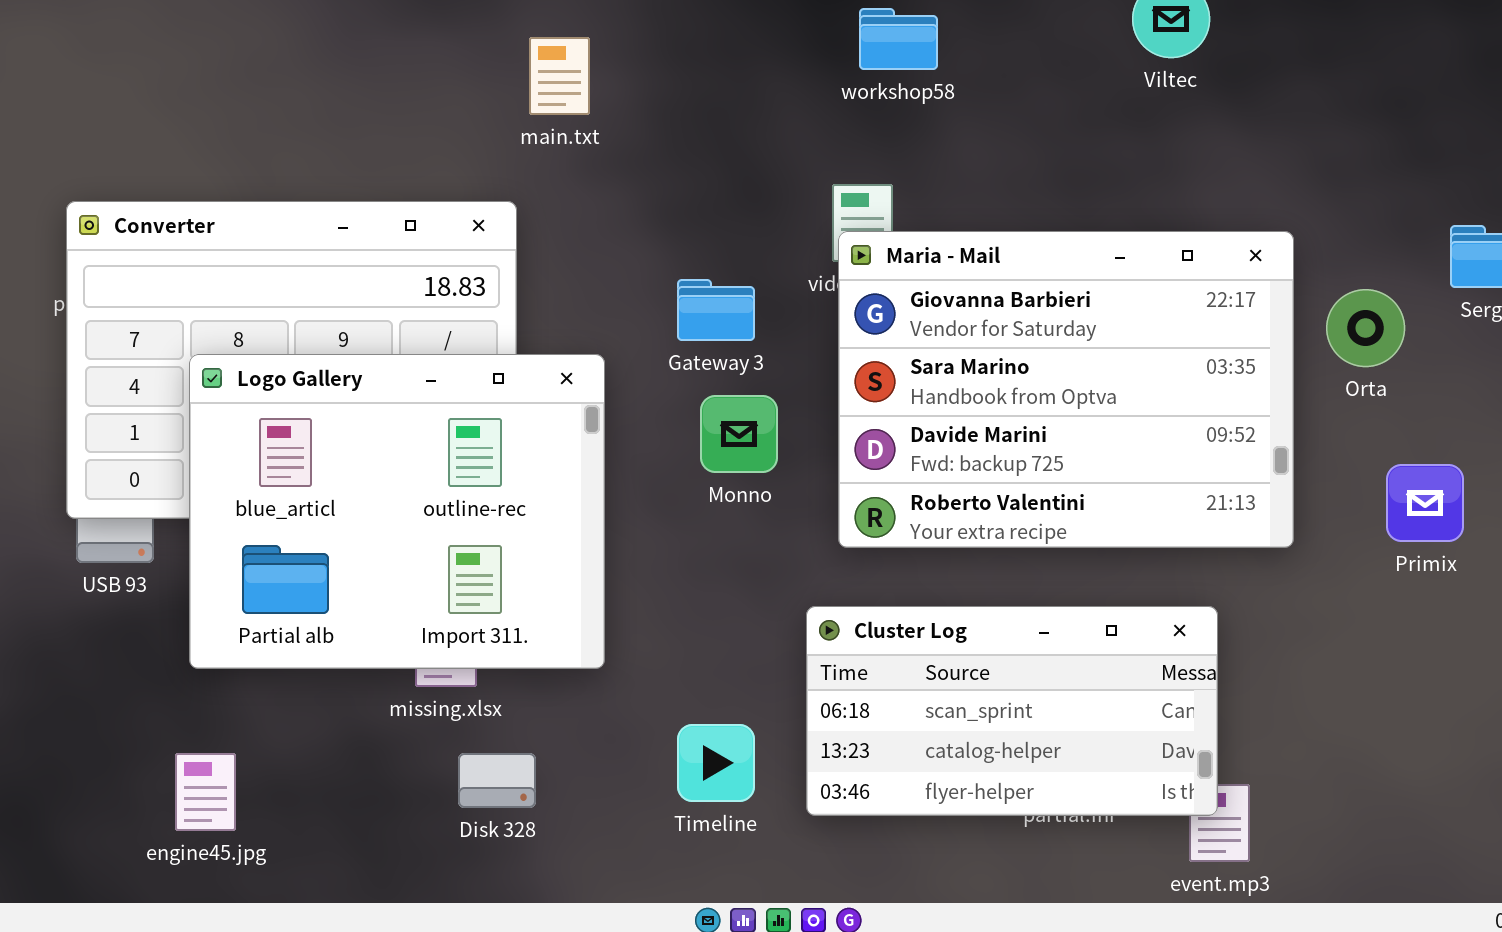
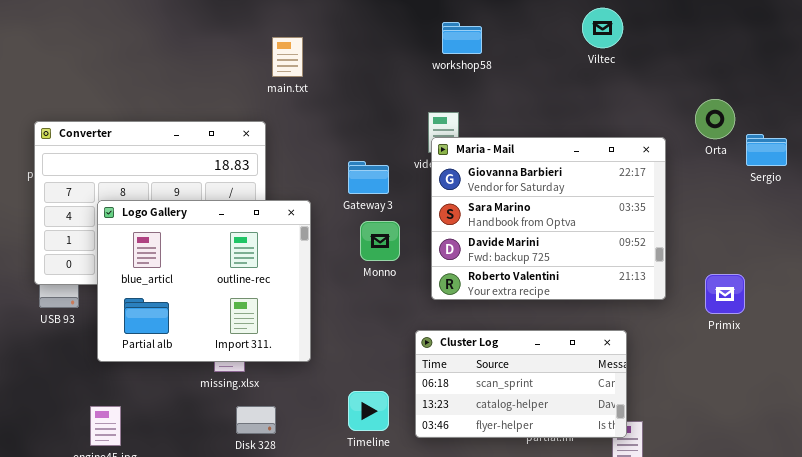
Orta: [1326,289,1405,367] -> [695,99,735,139], moved
Primix: [1386,464,1464,542] -> [705,274,745,314], moved

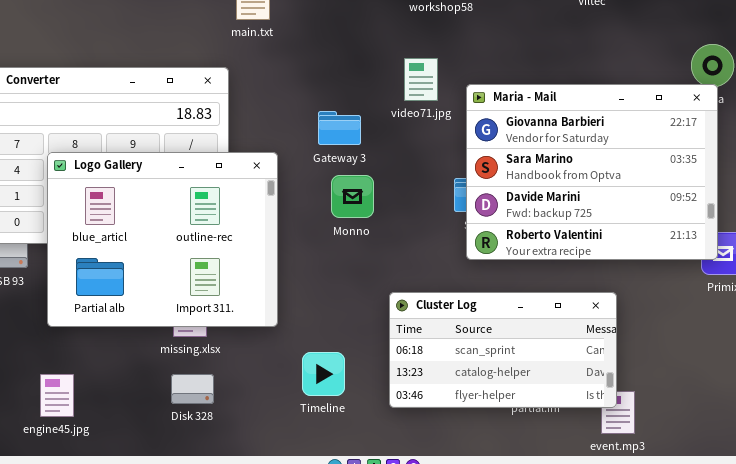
Maria - Mail: [431,137,666,300] -> [466,84,718,260], moved
Timeline: [348,391,389,431] -> [302,352,345,396], moved
Disk 328: [236,406,276,434] -> [171,374,214,404], moved

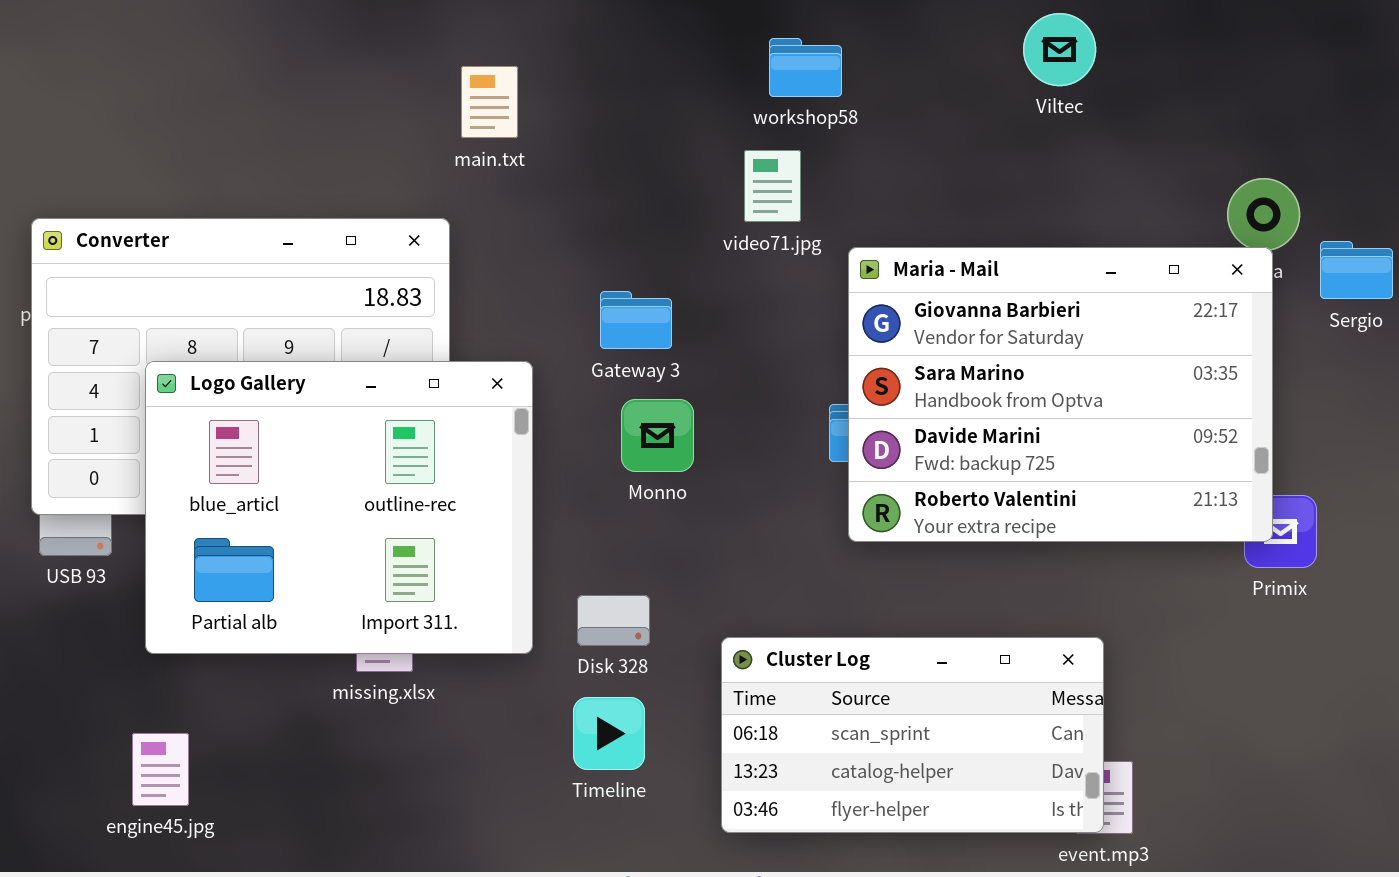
video71.jpg: [404,58,438,101] -> [744,150,801,222], moved
Cluster Log: [389,292,617,408] -> [721,637,1104,833], moved
Disk 328: [171,374,214,404] -> [577,595,650,646], moved

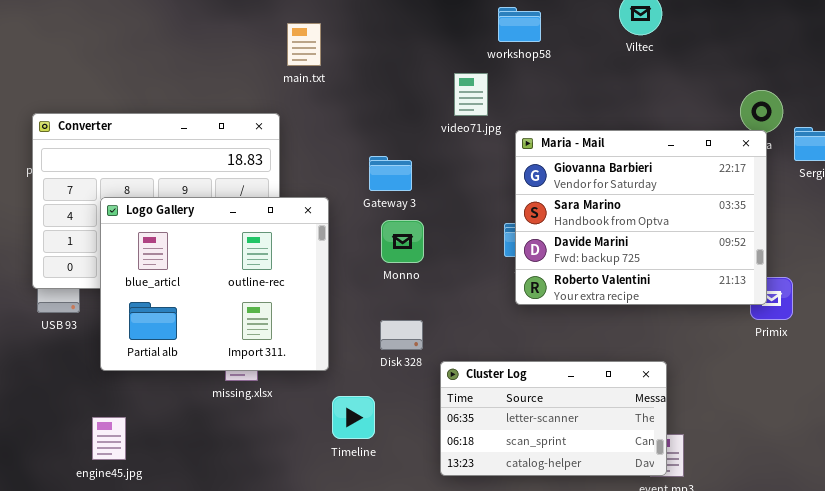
workshop58: [769,38,842,97] -> [498,7,541,42], moved
Disk 328: [577,595,650,646] -> [380,320,423,350], moved
Cluster Log: [721,637,1104,833] -> [440,361,667,476], scrolled up 1 row
Timeline: [573,697,645,770] -> [332,396,375,439], moved

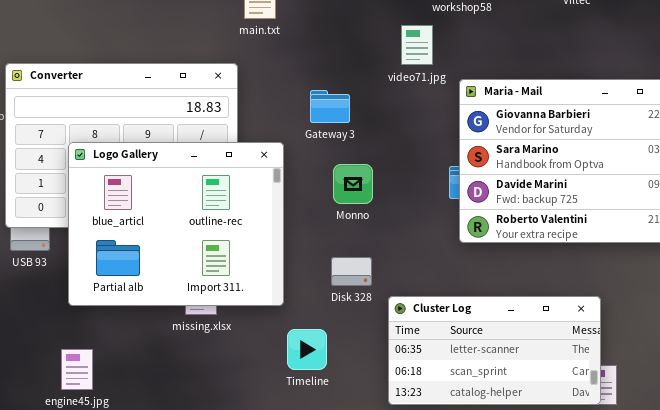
Gateway 3: [369,156,412,191] -> [310,90,350,123], moved

